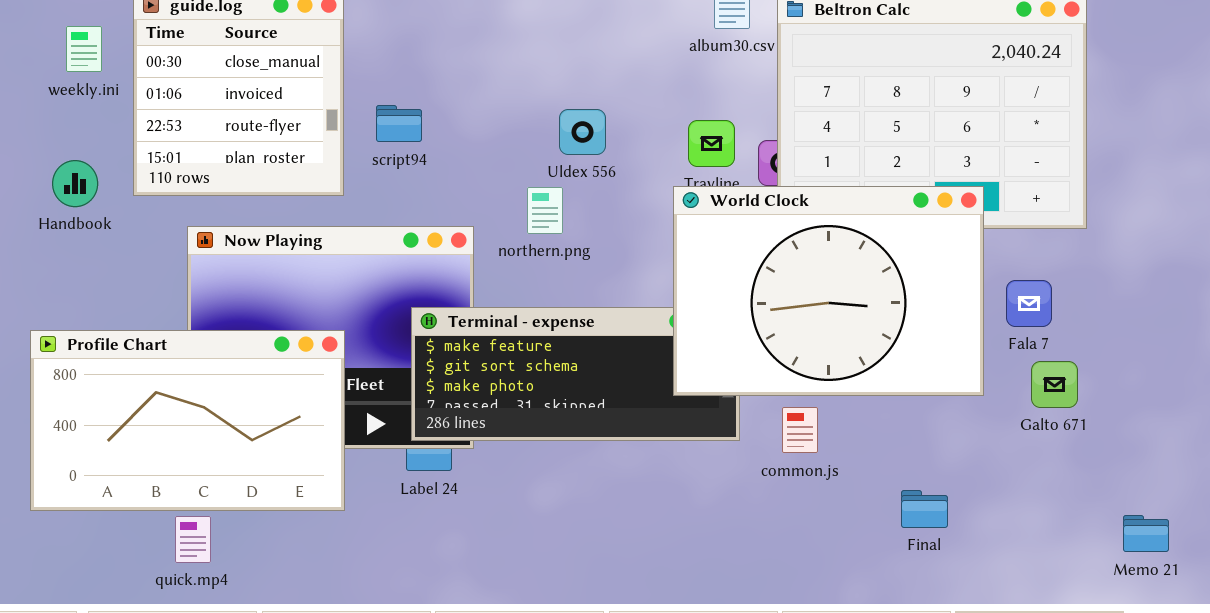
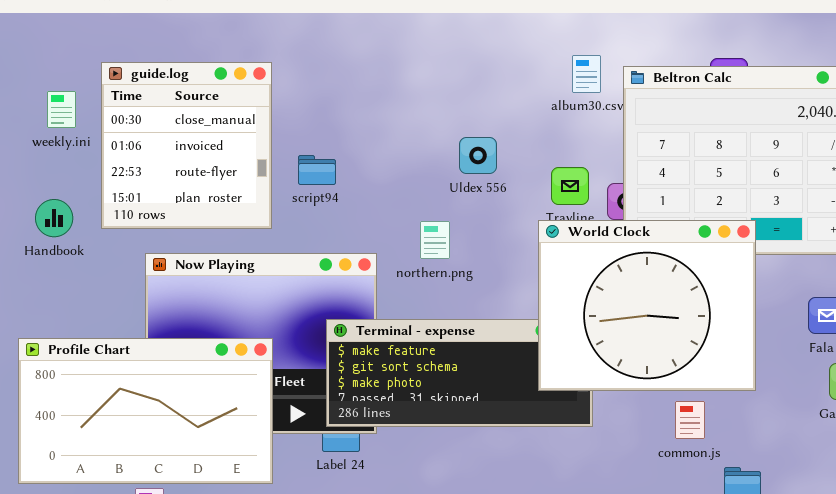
Uldex 556: [559,109,606,155] -> [459,137,497,174], moved
World Clock: [673,186,984,396] -> [538,220,756,391], resized
common.js: [782,407,818,453] -> [675,401,705,439], moved

